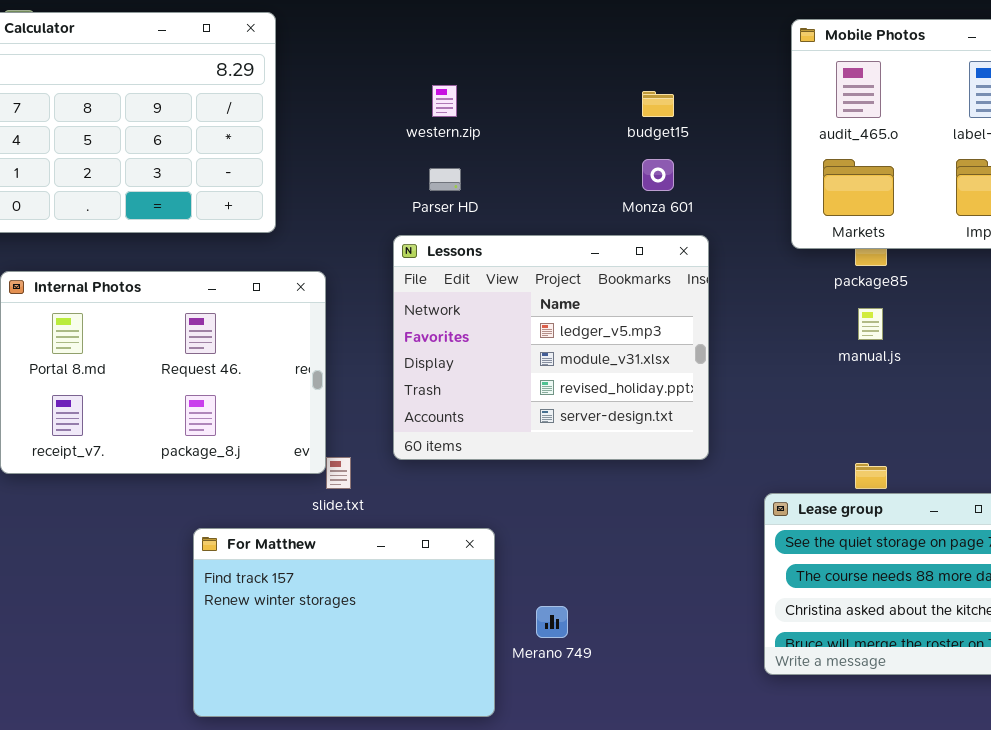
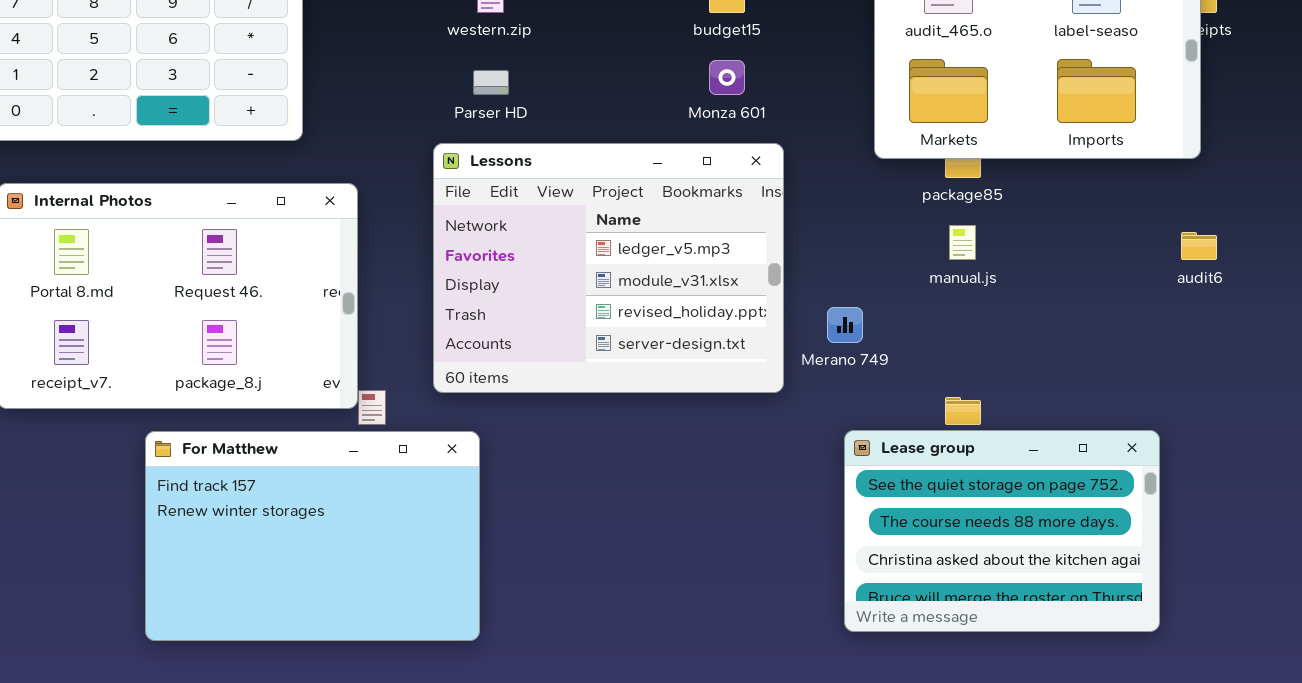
For Matthew: [193,528,495,717] -> [145,431,480,641], moved
Merano 749: [536,606,568,638] -> [827,307,863,343], moved

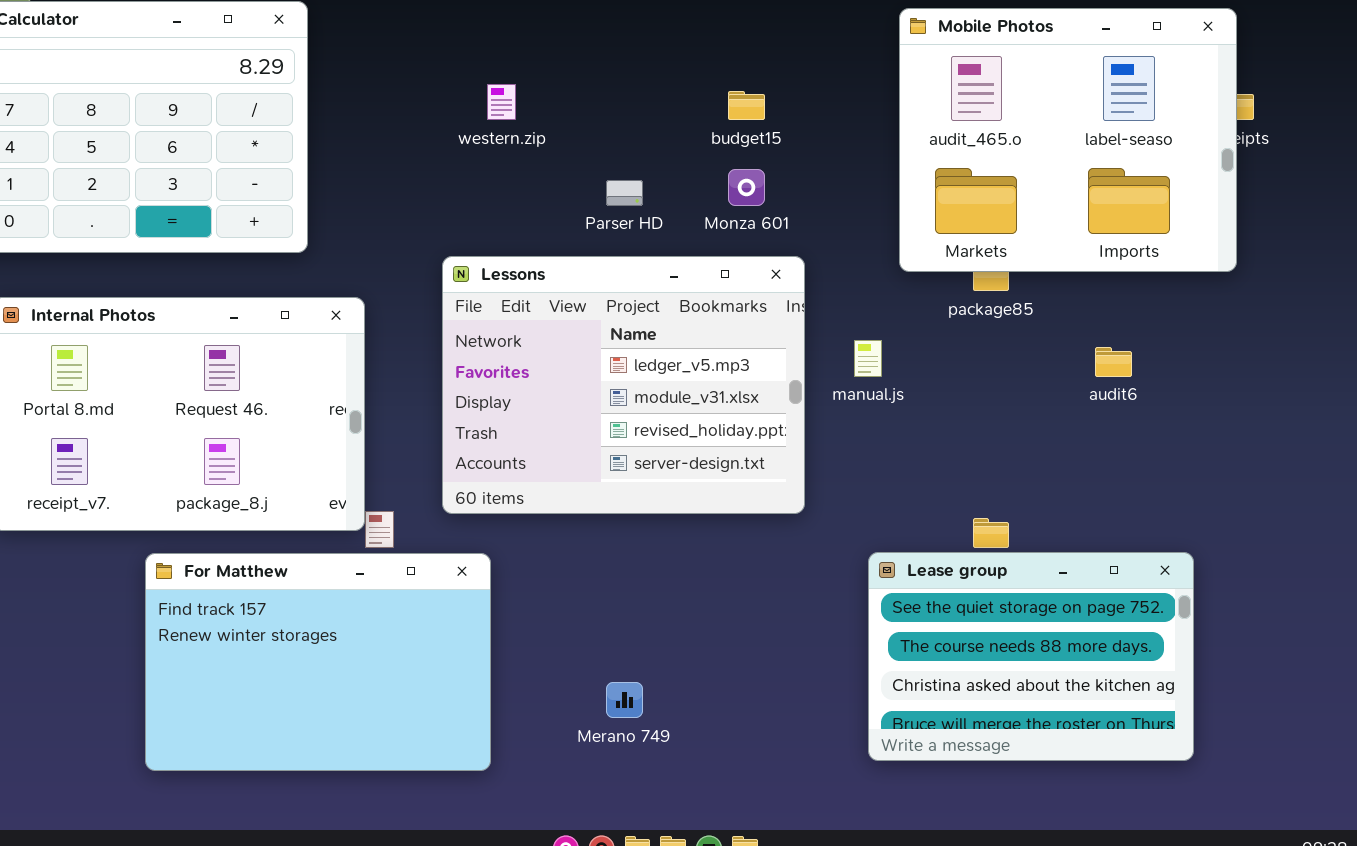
Parser HD: [473,70,509,95] -> [606,180,643,206], moved
manual.js: [949,225,976,260] -> [854,340,882,377], moved
audit6: [1181,232,1217,260] -> [1095,347,1132,377], moved
Merano 749: [827,307,863,343] -> [606,682,643,718], moved

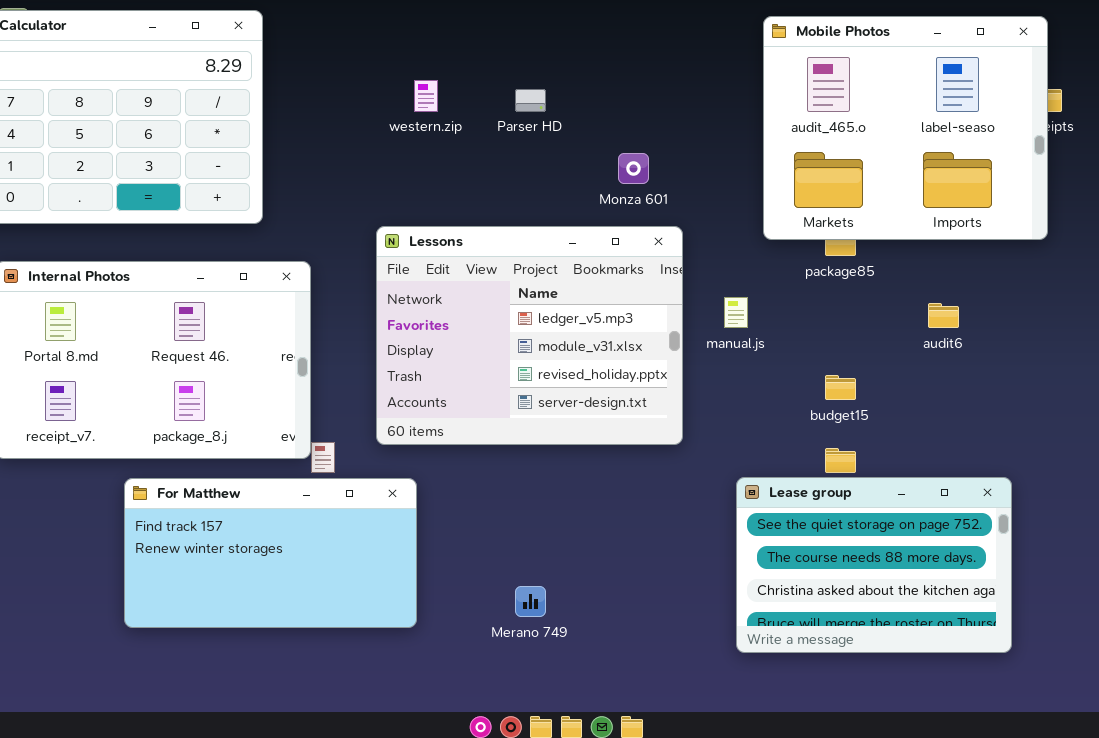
budget15: [728,91,765,120] -> [825,375,856,400], moved
Parser HD: [606,180,643,206] -> [515,89,546,112], moved
For Matthew: [145,553,491,771] -> [124,478,417,628], resized

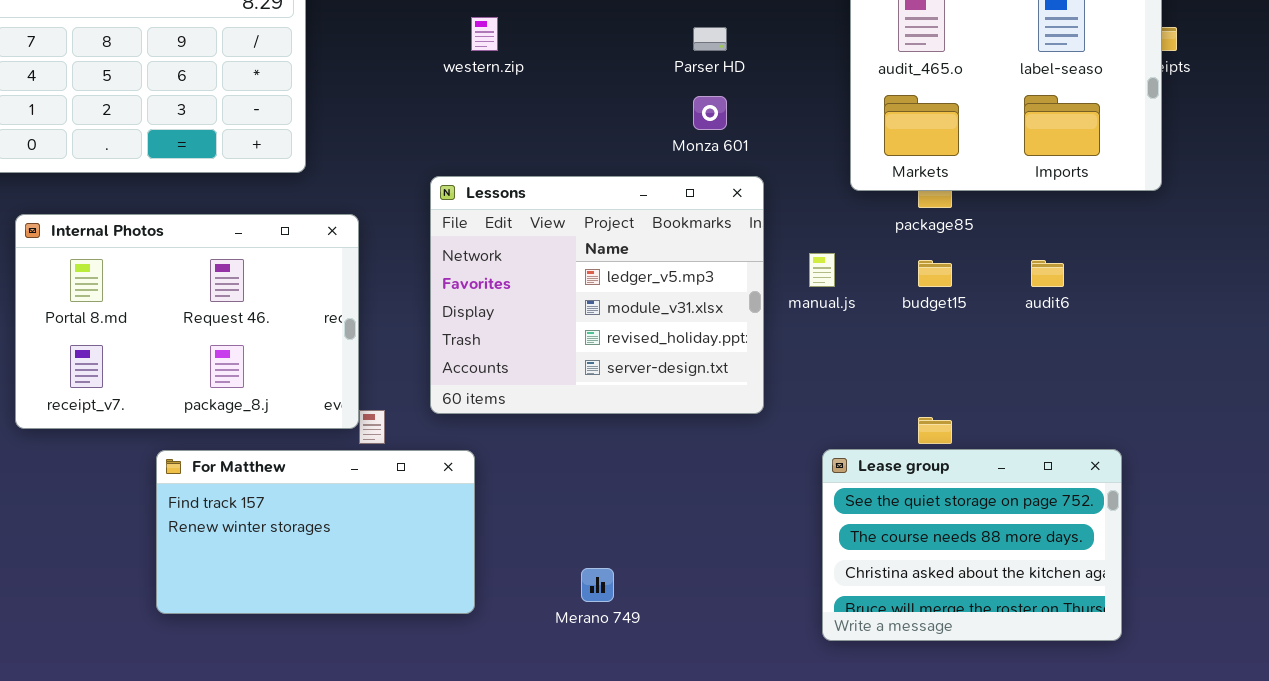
Parser HD: [515,89,546,112] -> [693,27,727,51], moved
budget15: [825,375,856,400] -> [918,260,952,287], moved

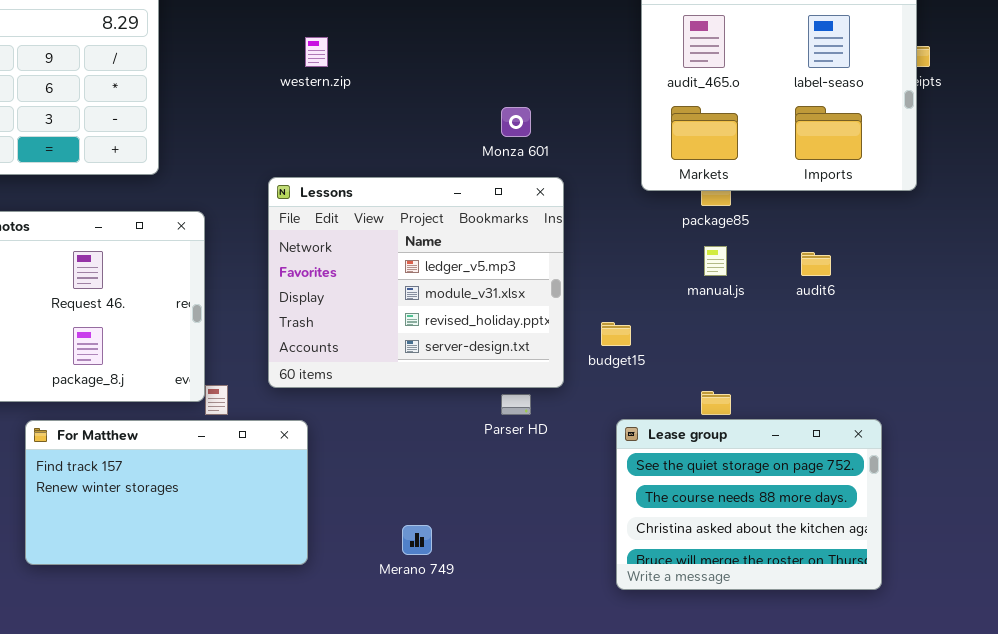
Parser HD: [693,27,727,51] -> [501,394,531,415], moved
manual.js: [809,253,835,287] -> [704,246,727,276], moved
budget15: [918,260,952,287] -> [601,322,631,346], moved

